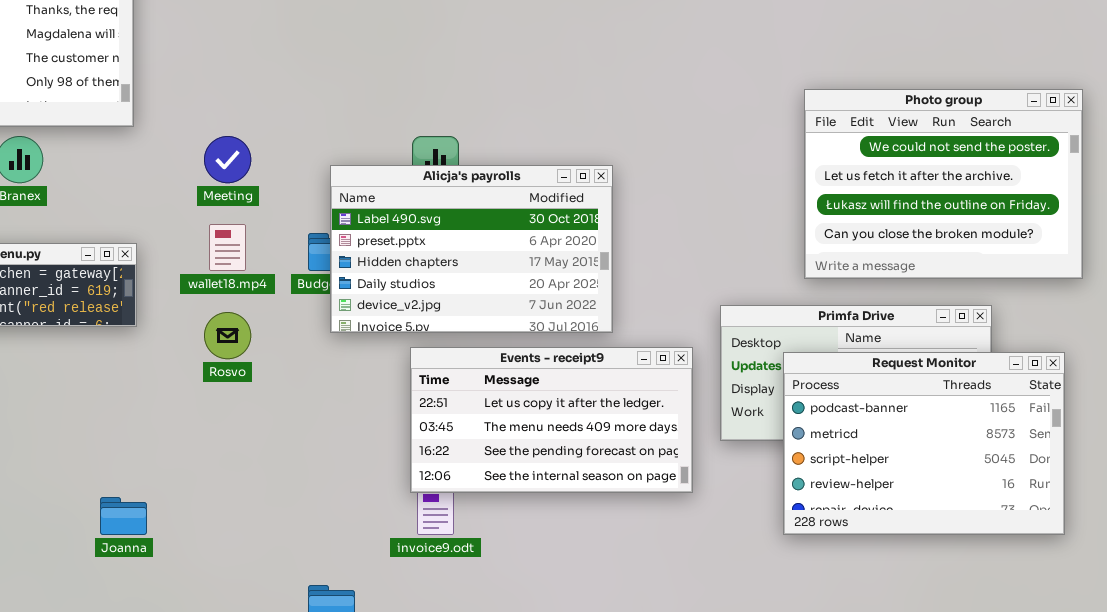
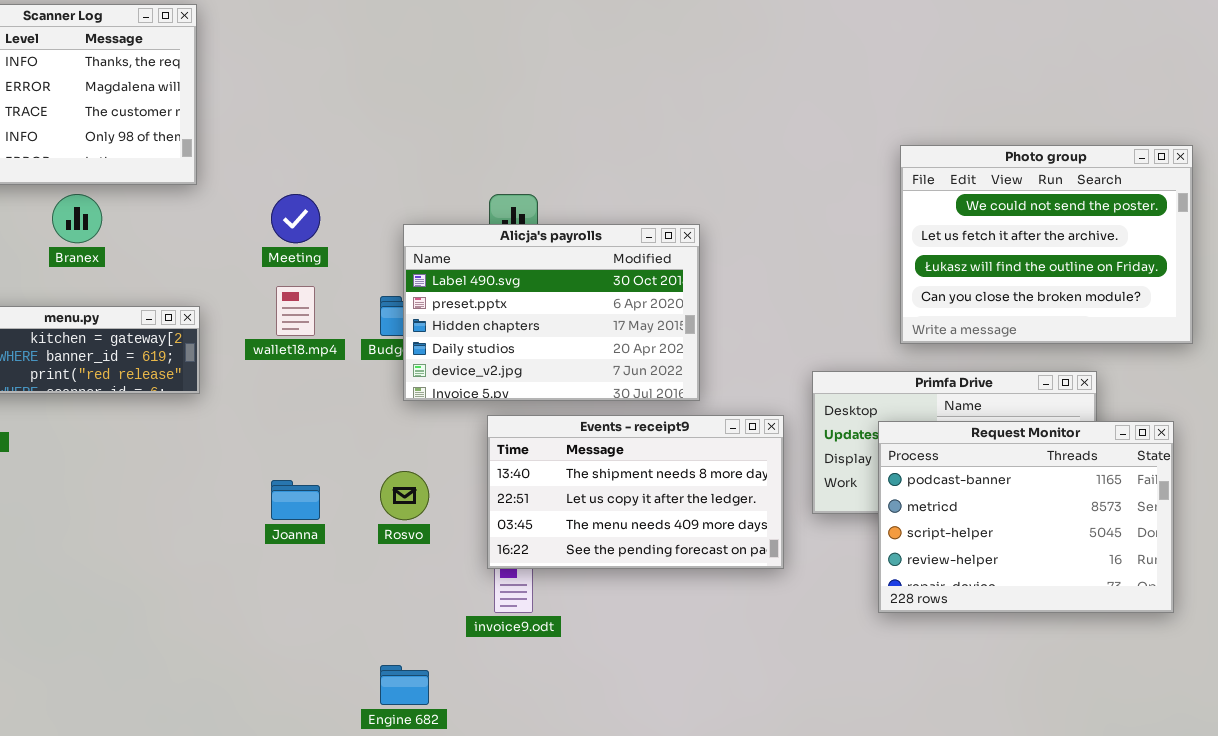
Rosvo: [204,312,251,359] -> [380,471,429,520], moved
Events - receipt9: [410,347,693,493] -> [487,415,784,569], scrolled up 1 row
Joanna: [100,497,147,535] -> [271,480,320,520], moved

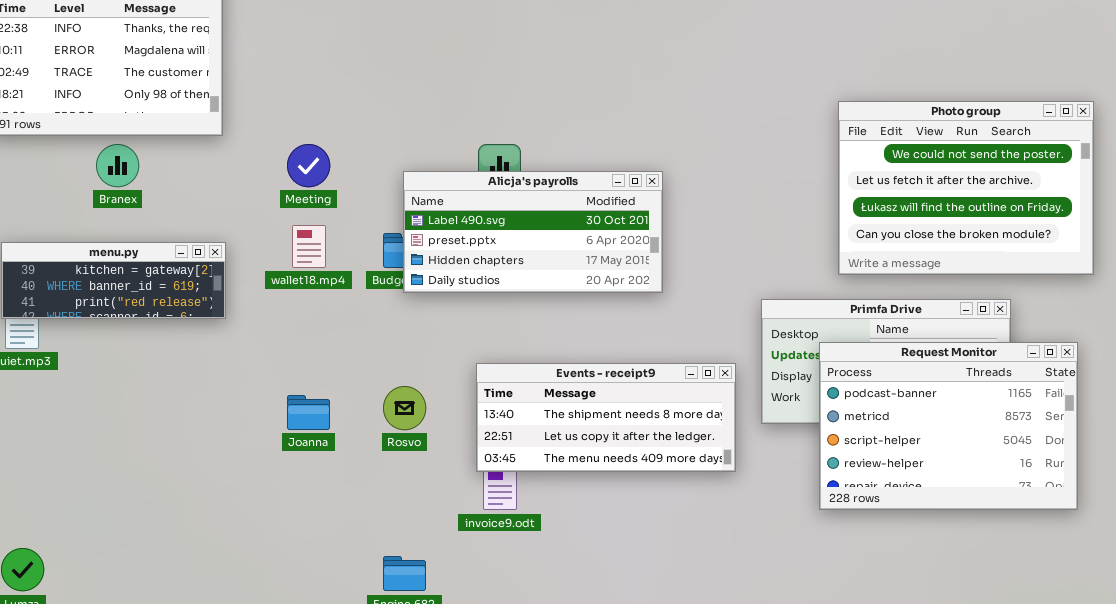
Alicja's payrolls: [403,224,700,401] -> [403,171,663,293], resized
Events - receipt9: [487,415,784,569] -> [476,363,736,472], resized

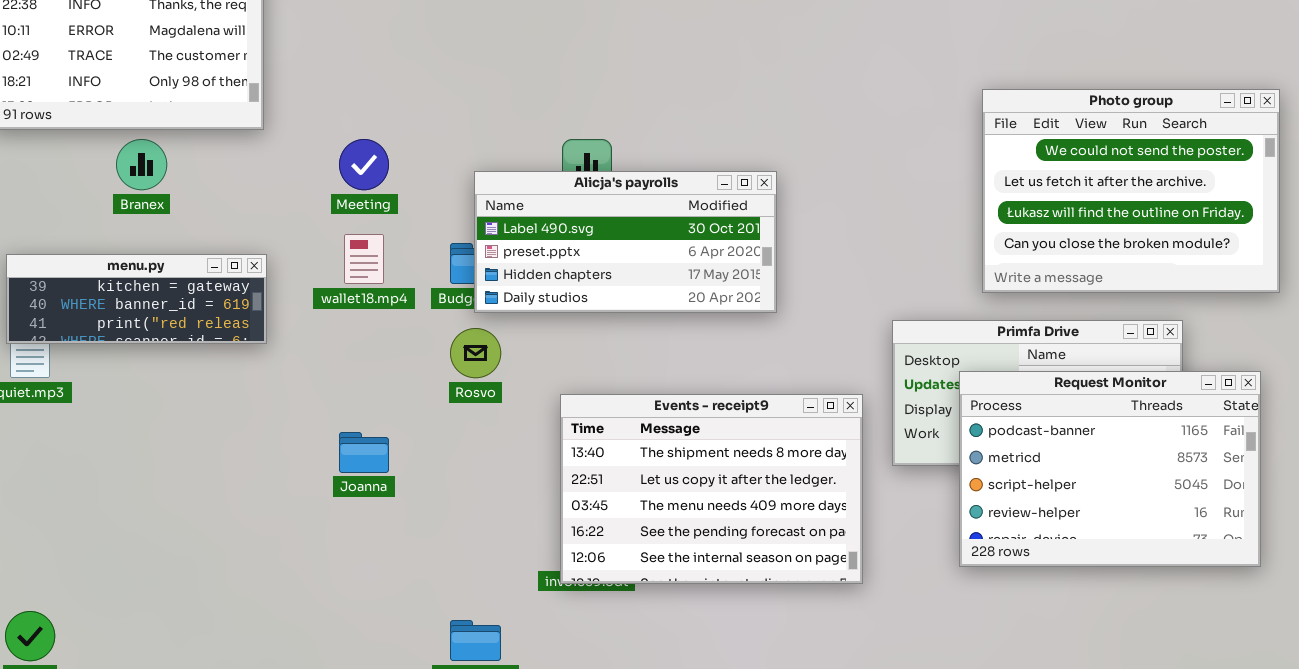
Events - receipt9: [476,363,736,472] -> [560,394,863,584], resized
Rosvo: [383,386,426,430] -> [450,328,501,378], moved

